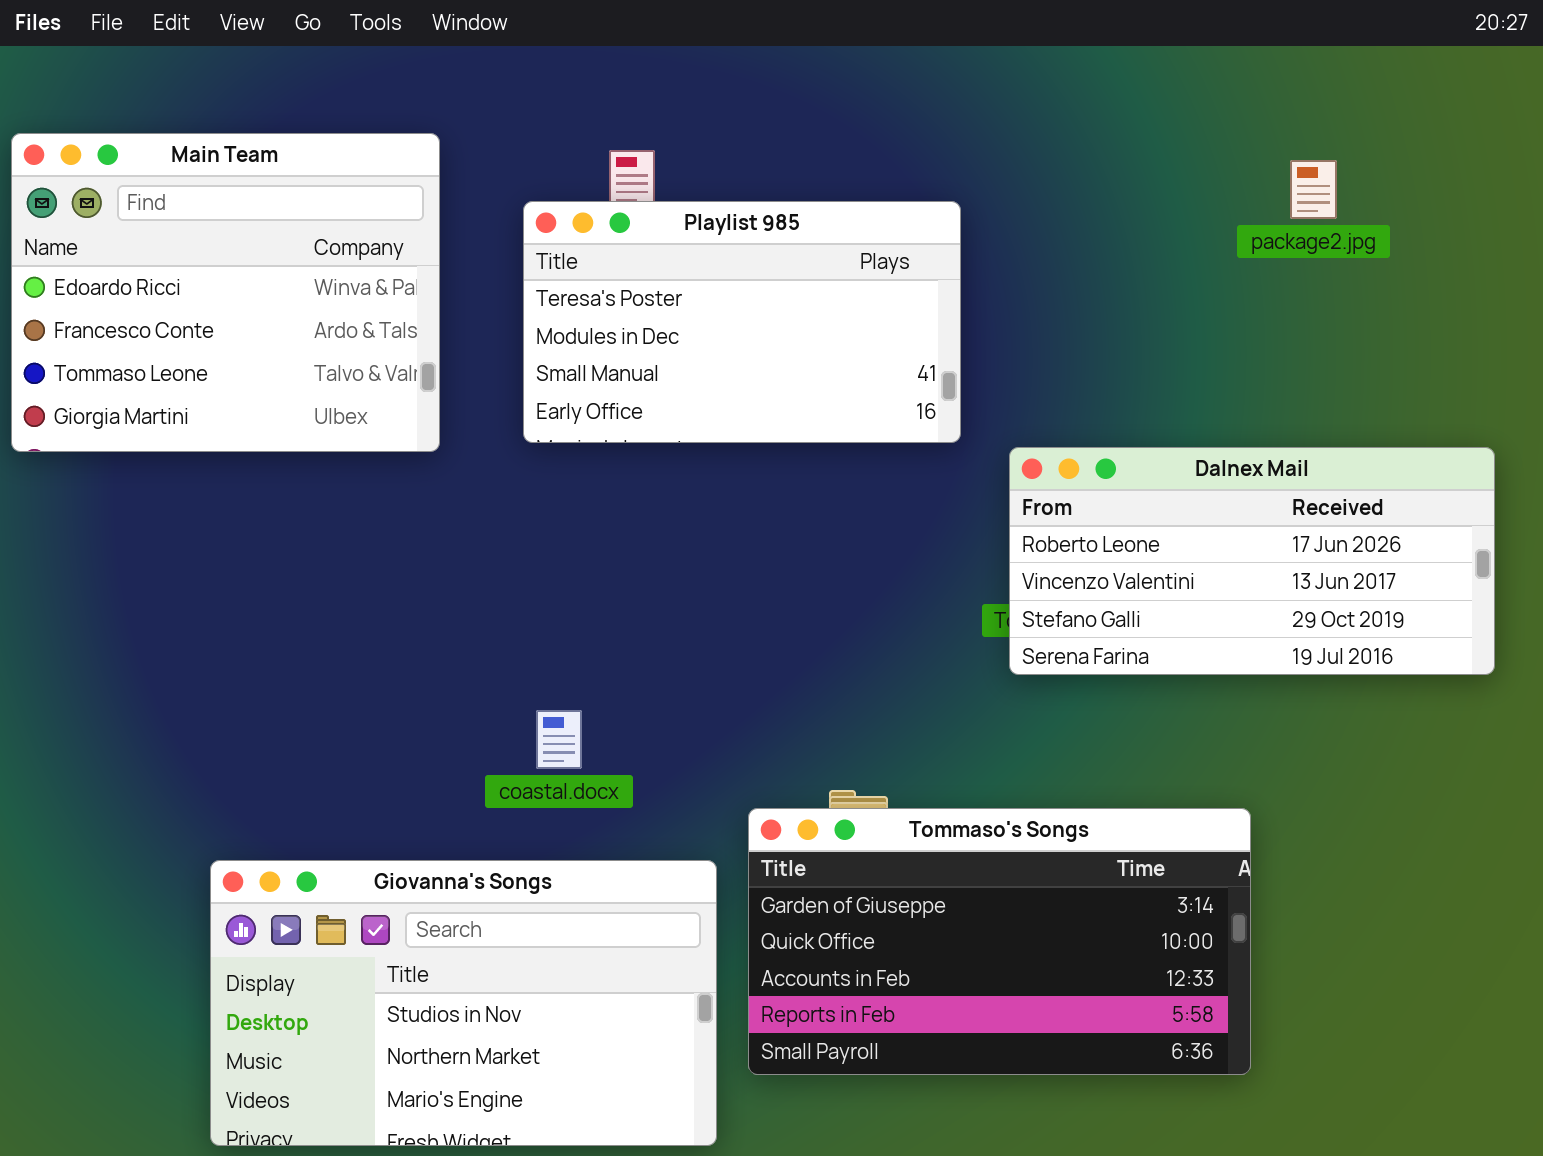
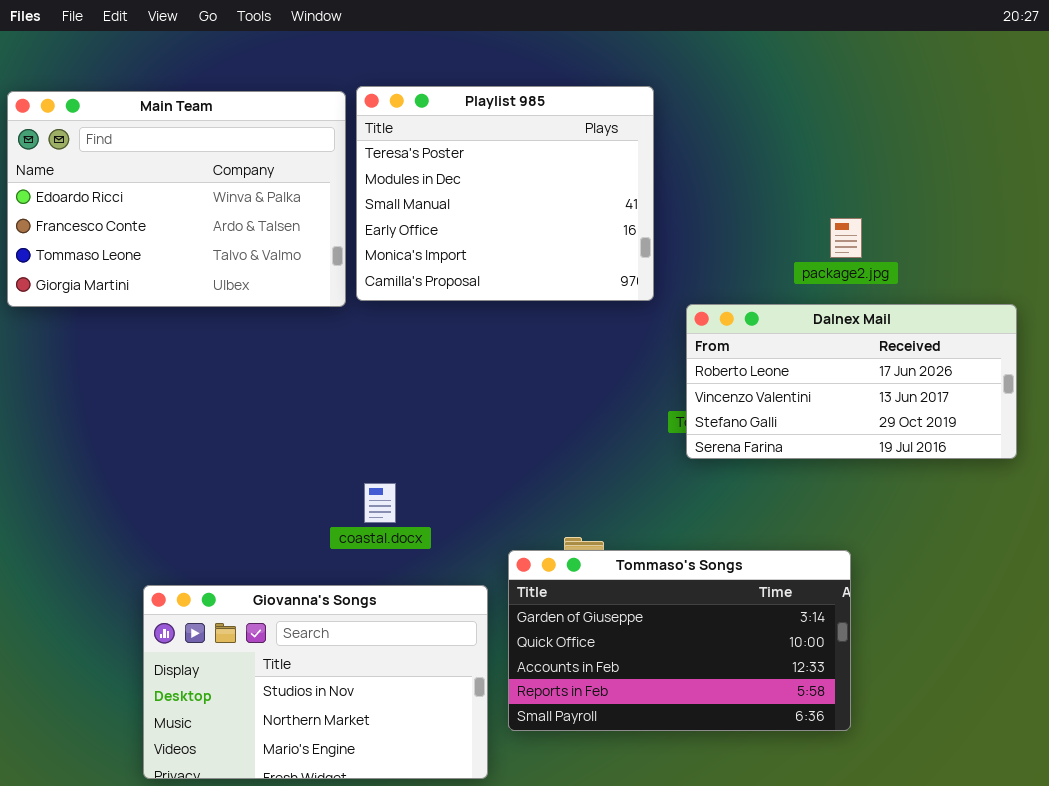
Main Team: [11,133,440,452] -> [7,91,346,307], resized
package2.jpg: [1290,160,1337,219] -> [830,218,862,258], moved
Playlist 985: [523,201,961,443] -> [356,86,654,301], resized

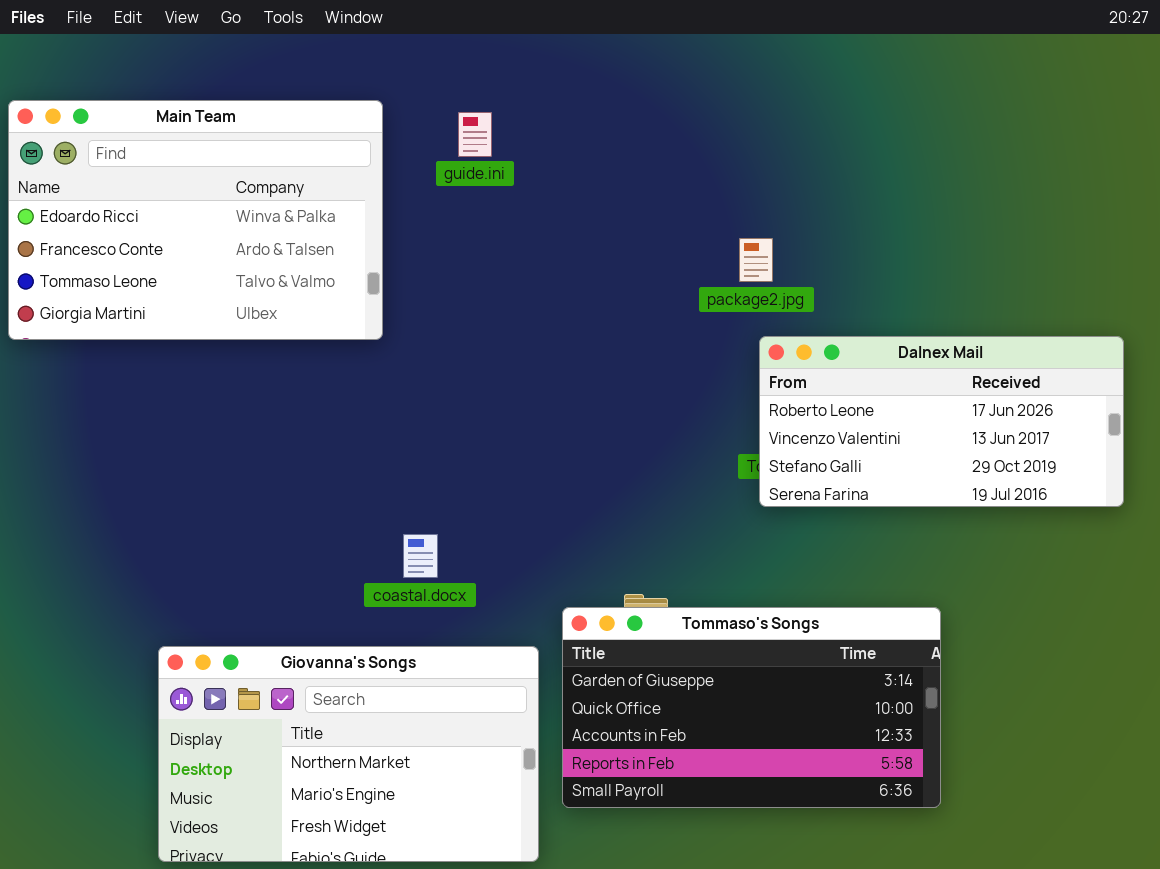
Playlist 985: [356,86,654,301] -> none, closed
package2.jpg: [830,218,862,258] -> [739,238,773,282], moved
Giovanna's Songs: [143,585,488,779] -> [158,646,539,862], scrolled down 1 row

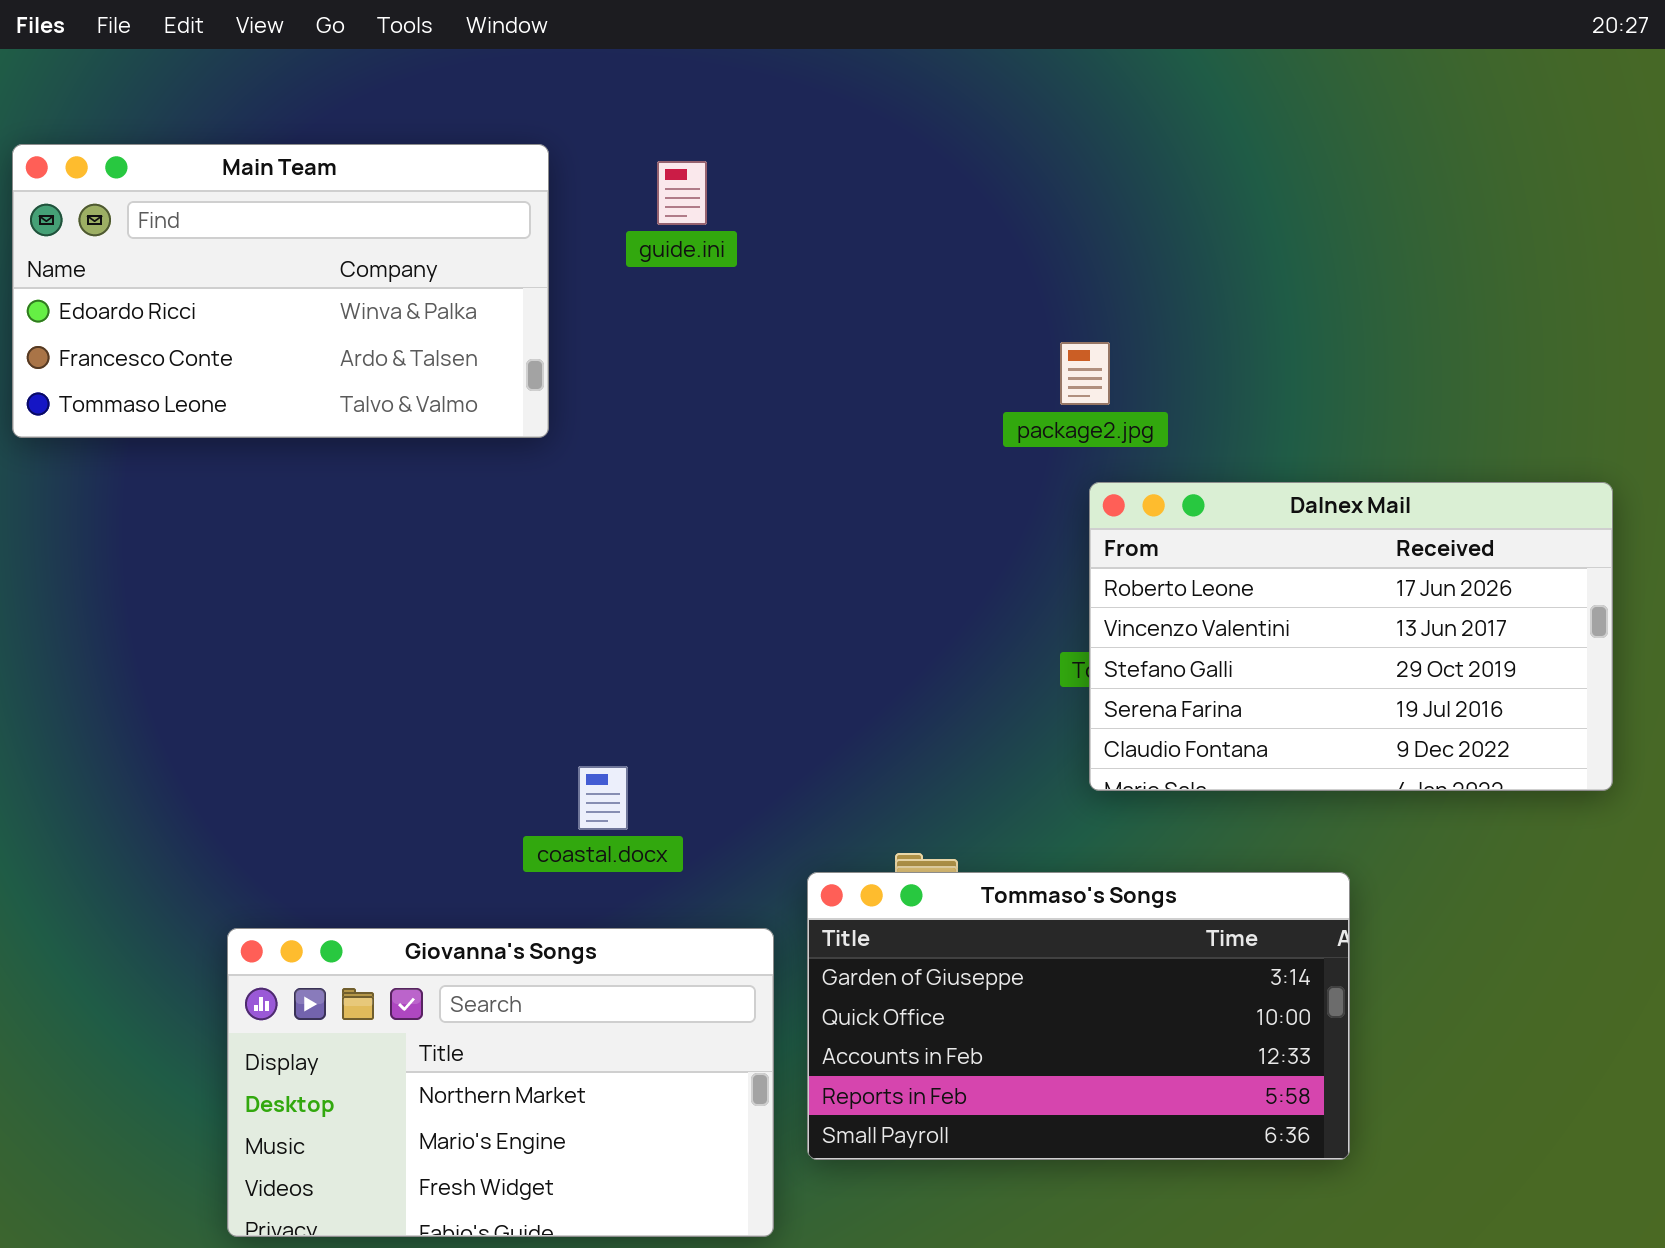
Main Team: [8,100,383,340] -> [12,144,549,438], resized
Dalnex Mail: [759,336,1124,507] -> [1089,482,1613,791], resized

